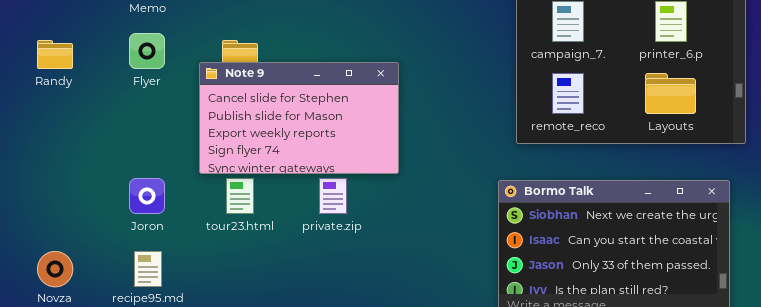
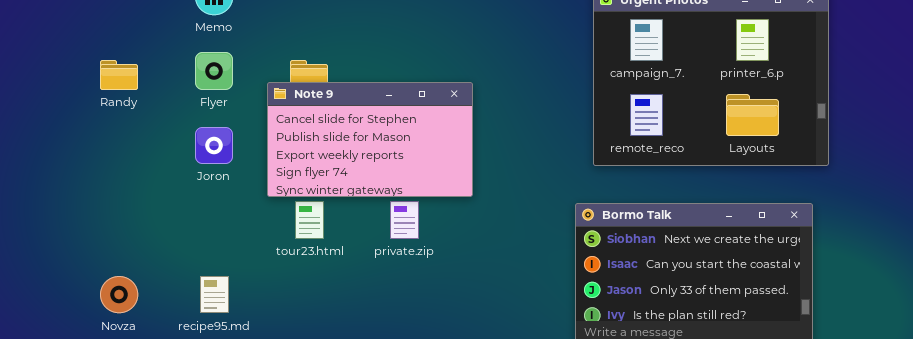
Joron: [129,178,165,214] -> [195,127,233,164], moved

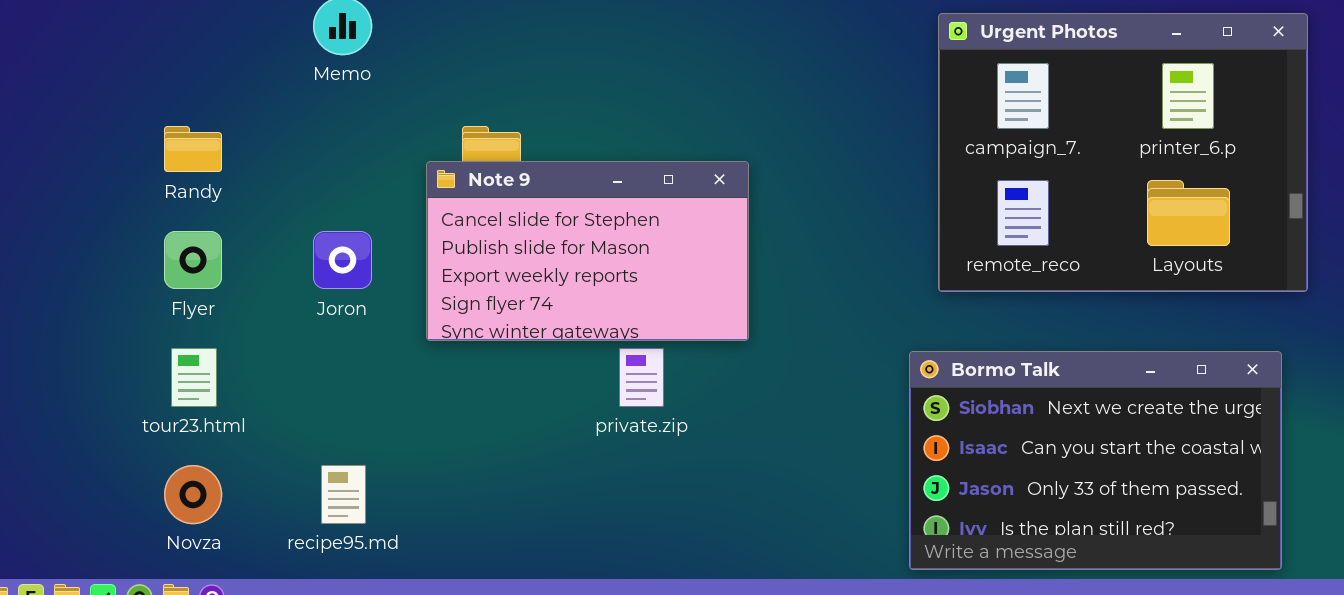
Flyer: [195,52,233,90] -> [164,231,222,289], moved
tour23.html: [295,201,324,239] -> [171,348,217,407], moved

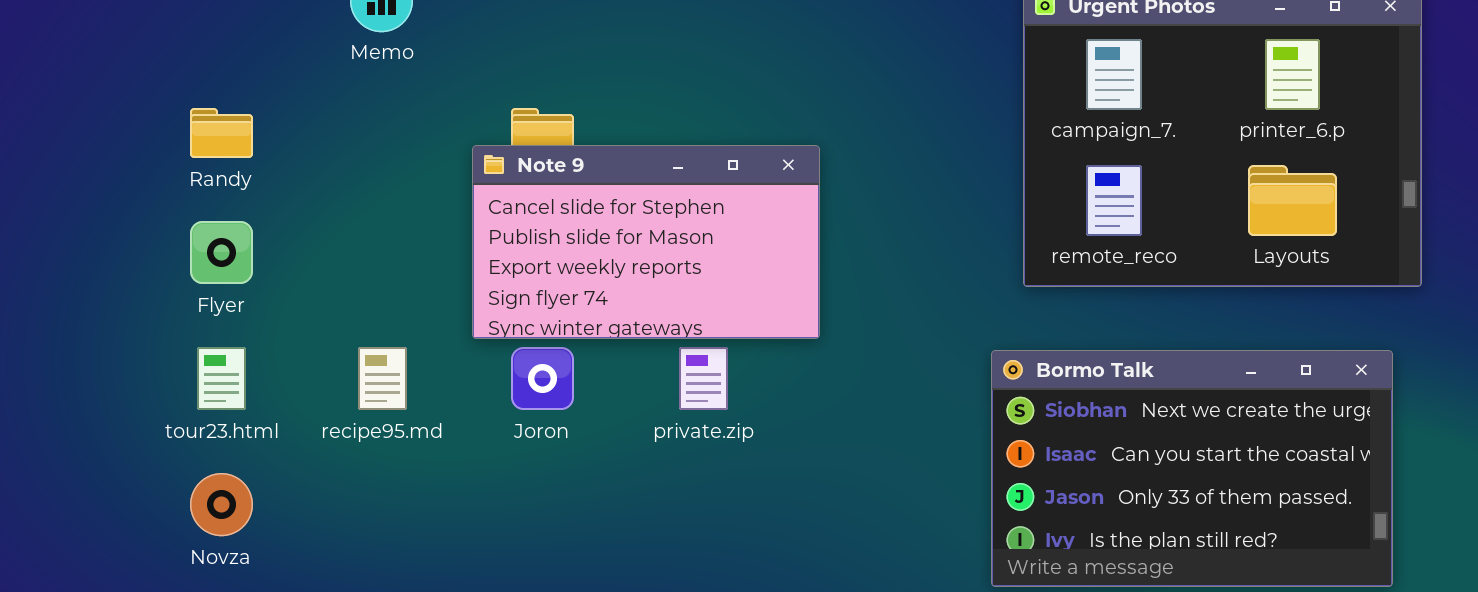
Joron: [313,231,372,289] -> [511,347,574,410], moved
recipe95.md: [321,465,366,524] -> [358,347,407,410], moved

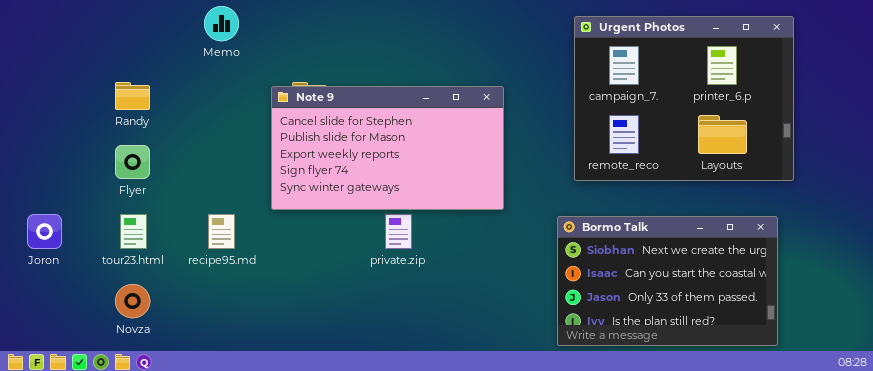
Note 9: [472,145,820,339] -> [271,86,504,210], resized
Joron: [511,347,574,410] -> [27,214,62,249], moved

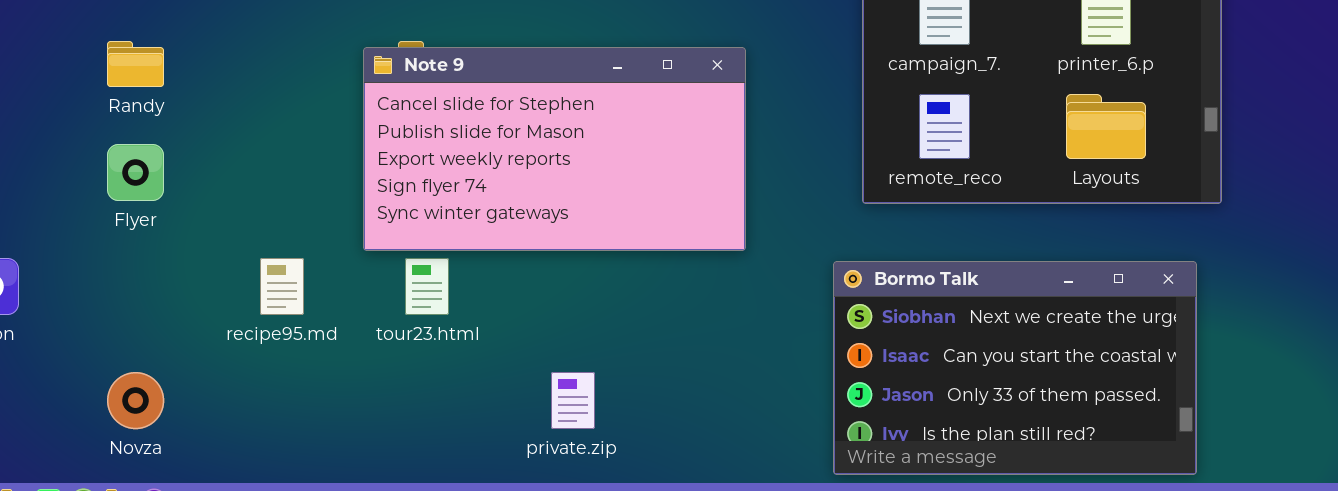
tour23.html: [120,214,147,249] -> [405,258,449,315], moved
private.zip: [385,214,412,249] -> [551,372,595,429], moved

